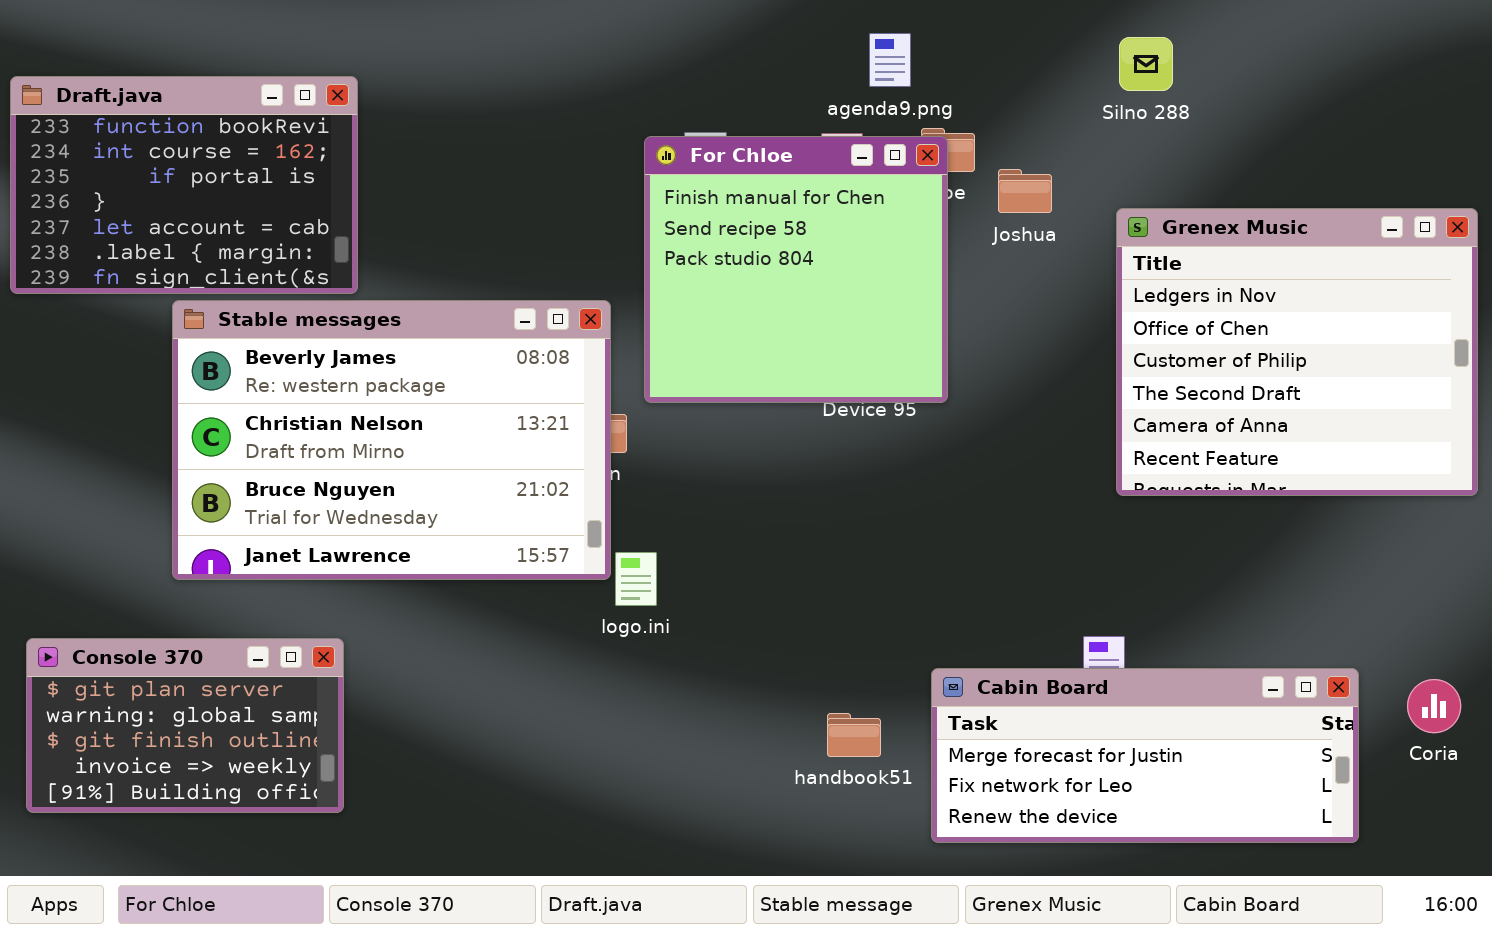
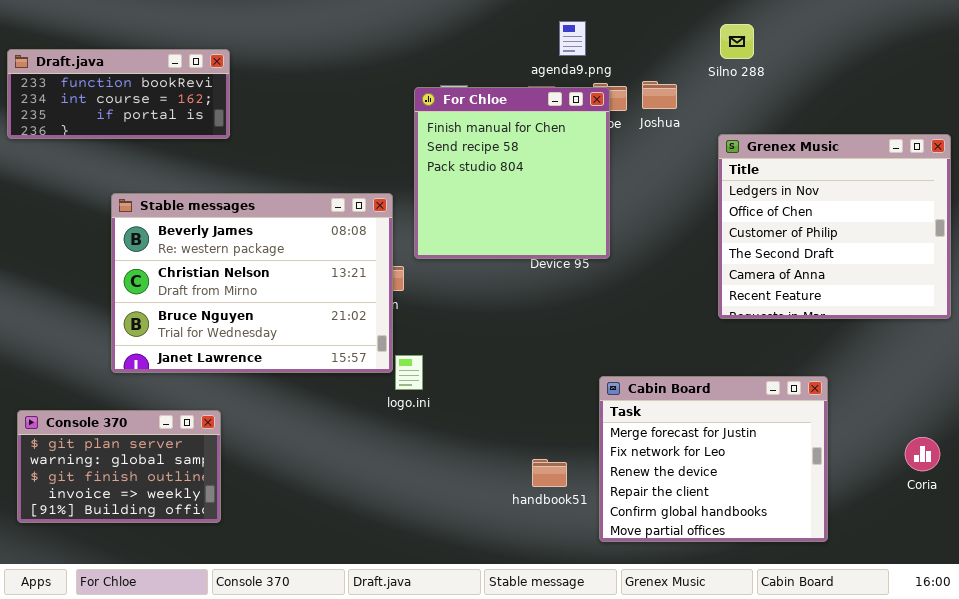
Draft.java: [10,76,358,294] -> [7,49,230,139], resized
Joshua: [998,169,1052,213] -> [642,81,677,109], moved
Cabin Board: [931,668,1359,843] -> [599,376,828,542], resized

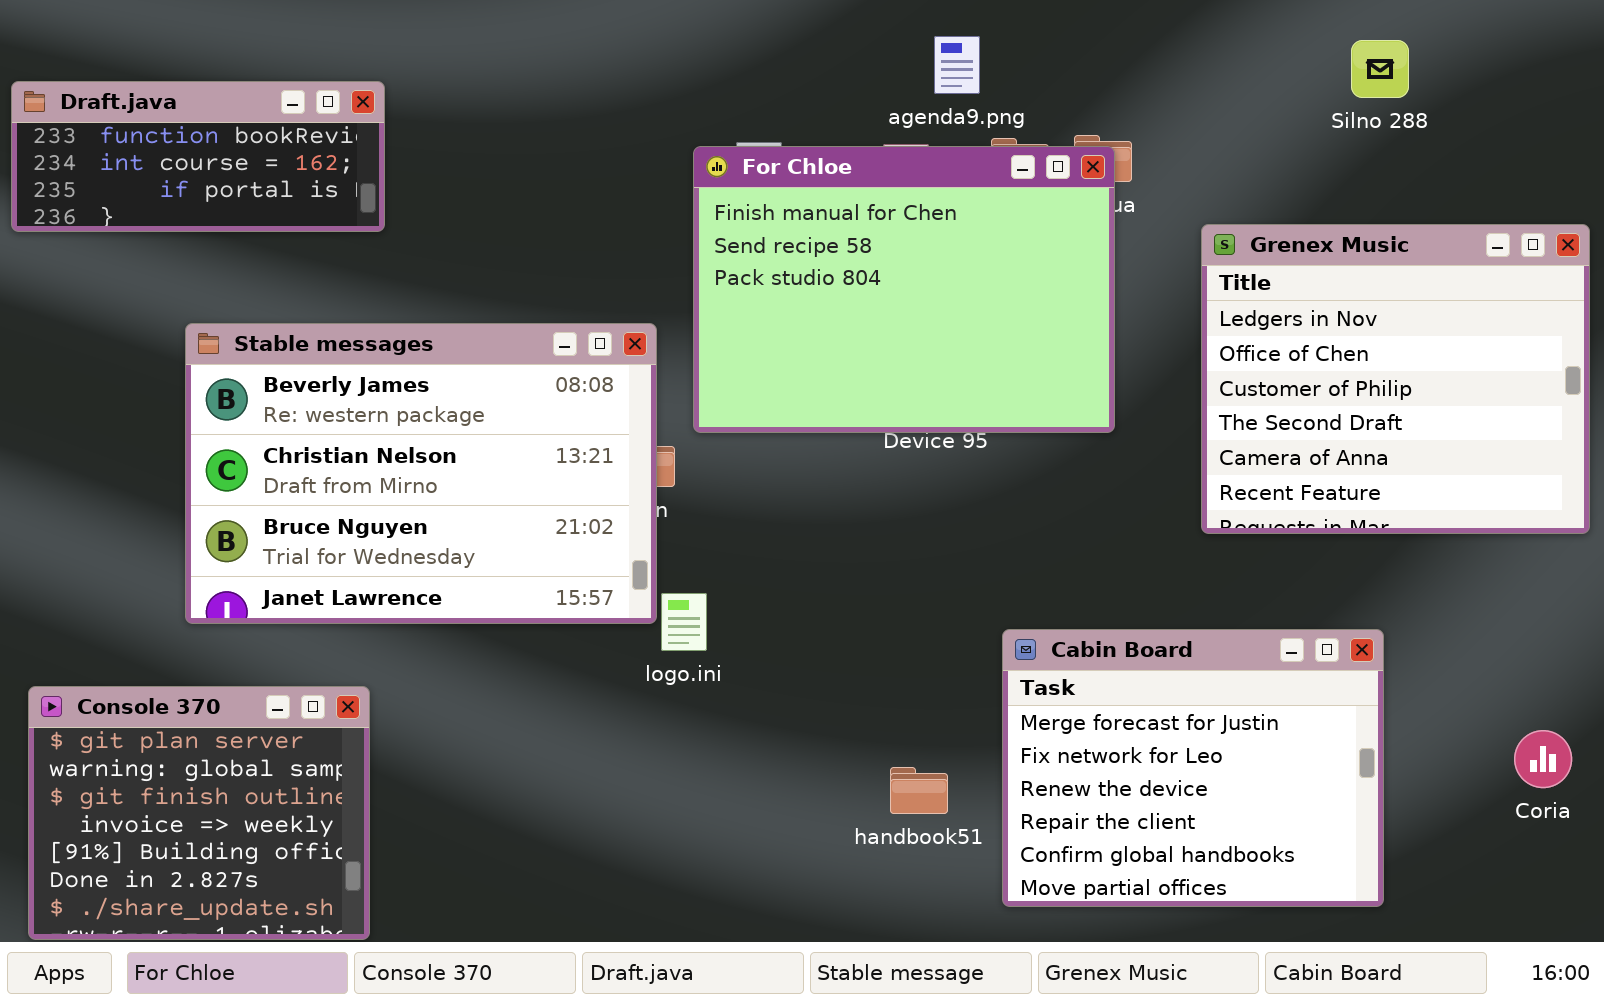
Silno 288: [720,24,754,59] -> [1351,40,1409,98], moved
For Chloe: [414,87,610,259] -> [693,146,1115,433], resized
Console 370: [17,410,221,523] -> [28,686,370,940], resized

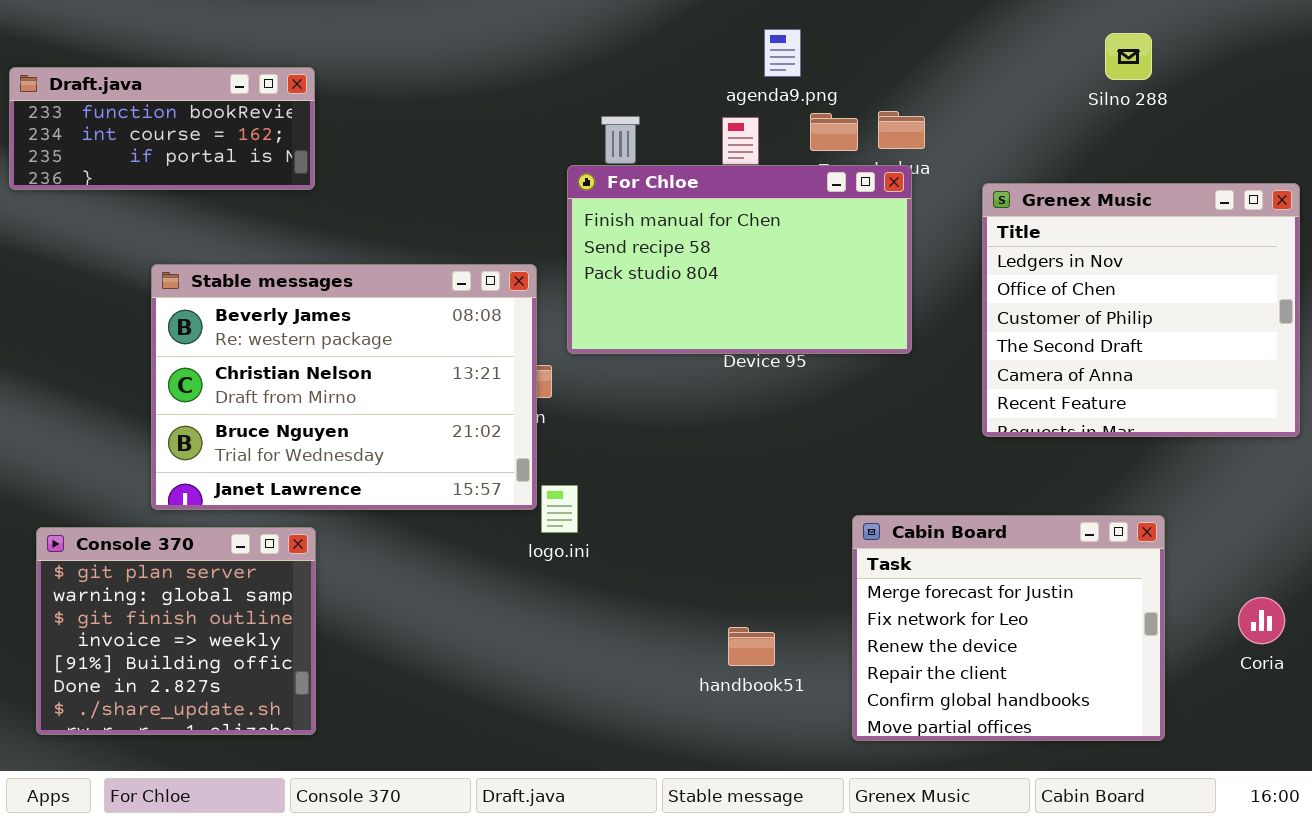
For Chloe: [693,146,1115,433] -> [567,165,912,354], resized
Cabin Board: [1002,629,1384,907] -> [852,515,1165,741], moved
Console 370: [28,686,370,940] -> [36,527,316,735], moved

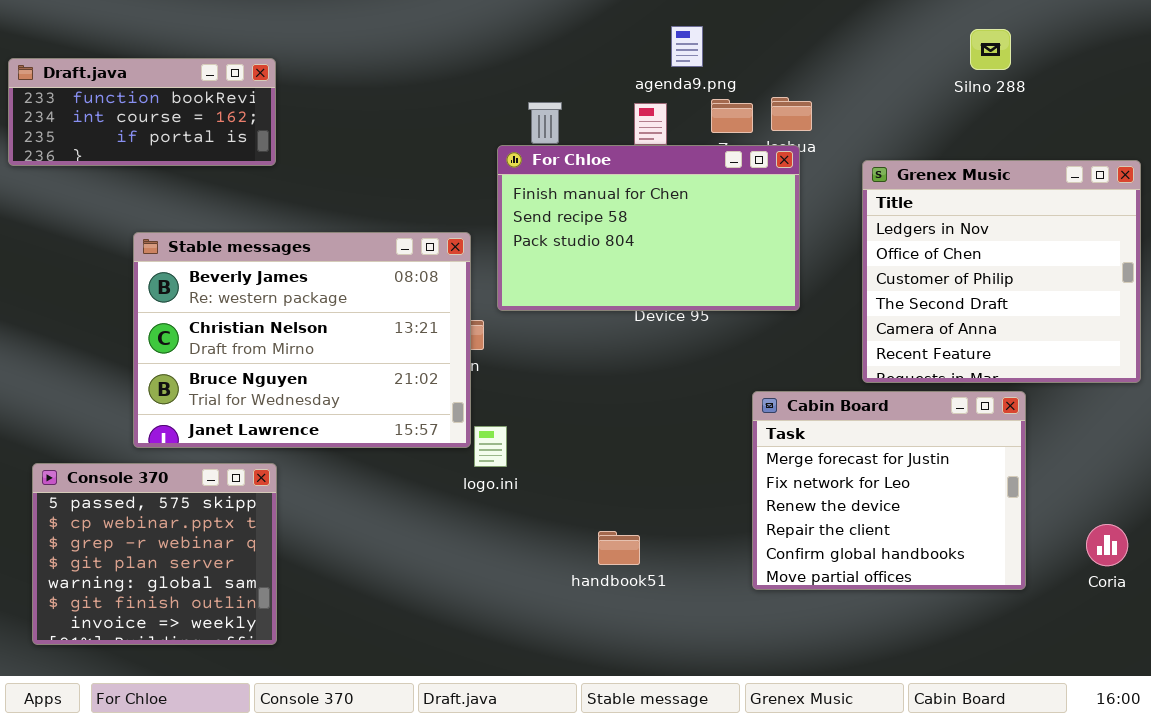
Cabin Board: [852,515,1165,741] -> [752,391,1026,590], moved
Console 370: [36,527,316,735] -> [32,463,277,645], scrolled up 3 rows
handbook51: [728,627,775,666] -> [598,531,640,565], moved

